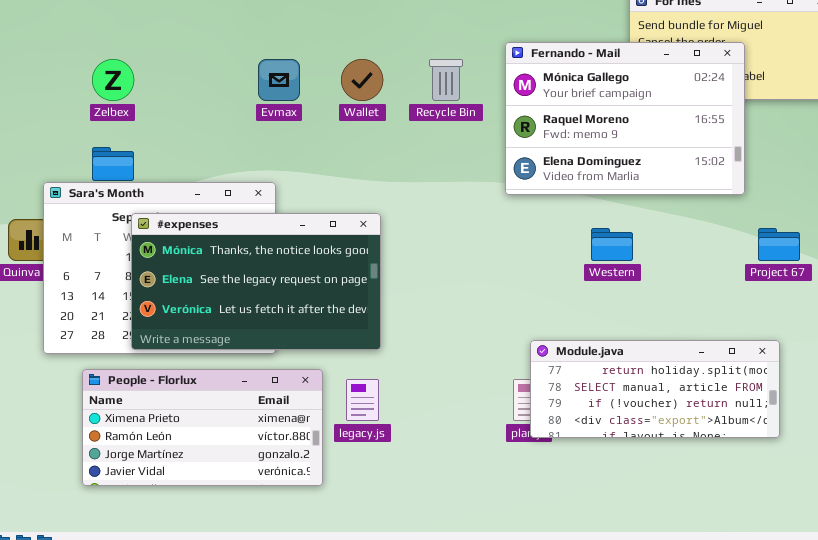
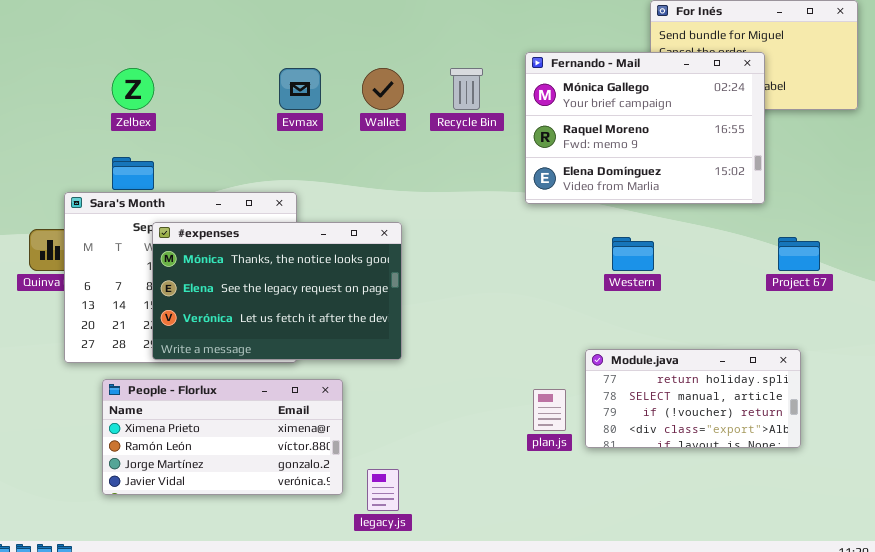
Module.java: [530,340,780,438] -> [585,349,801,448], resized
legacy.js: [346,379,379,421] -> [367,469,399,511], moved

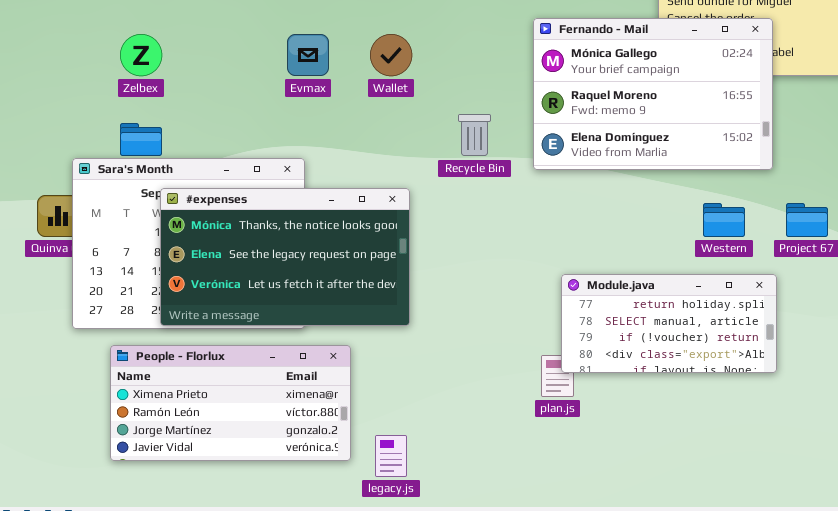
Recycle Bin: [450,68,483,110] -> [458,114,491,156], moved
Western: [612,237,654,271] -> [703,203,745,237], moved
Module.java: [585,349,801,448] -> [561,274,777,373], moved

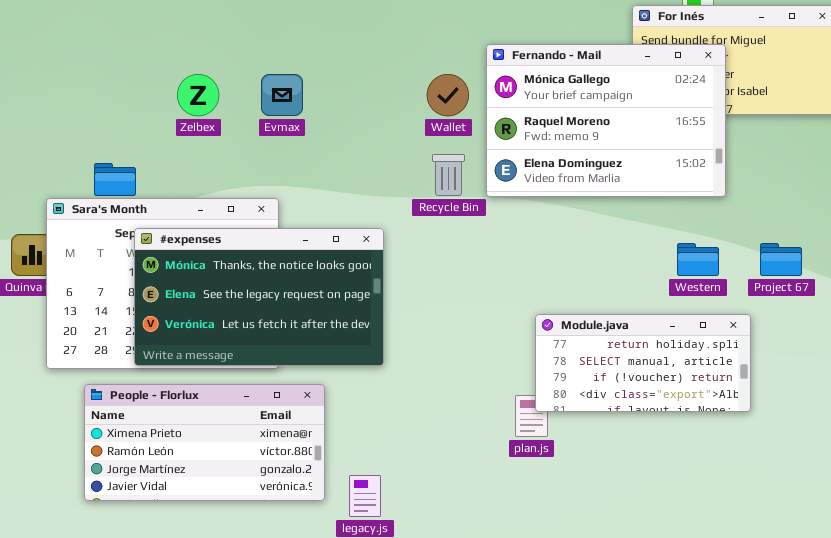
Fernando - Mail: [533,18,773,170] -> [486,44,726,197], moved
Zelbex: [120,34,162,76] -> [177,74,219,116], moved
Wallet: [370,34,412,76] -> [427,74,469,116], moved

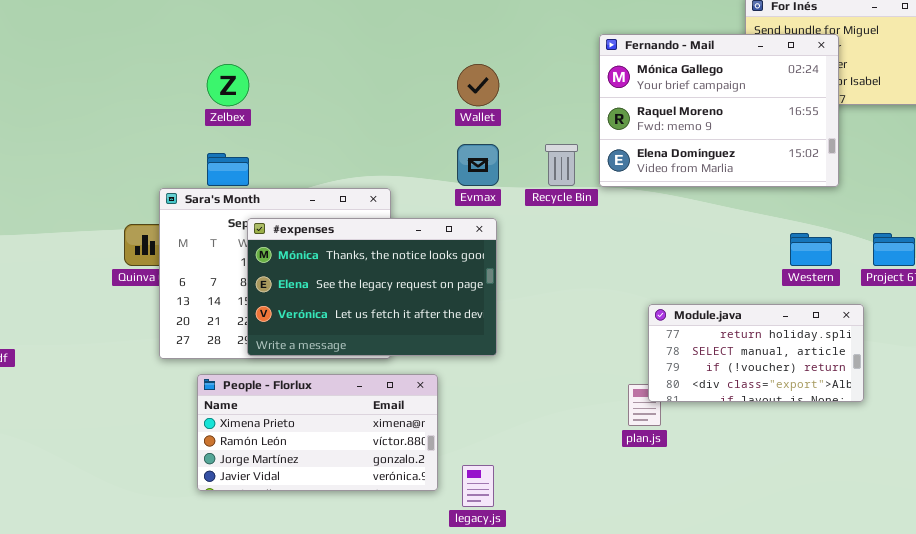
Zelbex: [177,74,219,116] -> [207,64,249,106], moved
Evmax: [261,74,303,116] -> [457,144,499,186], moved
Wallet: [427,74,469,116] -> [457,64,499,106], moved

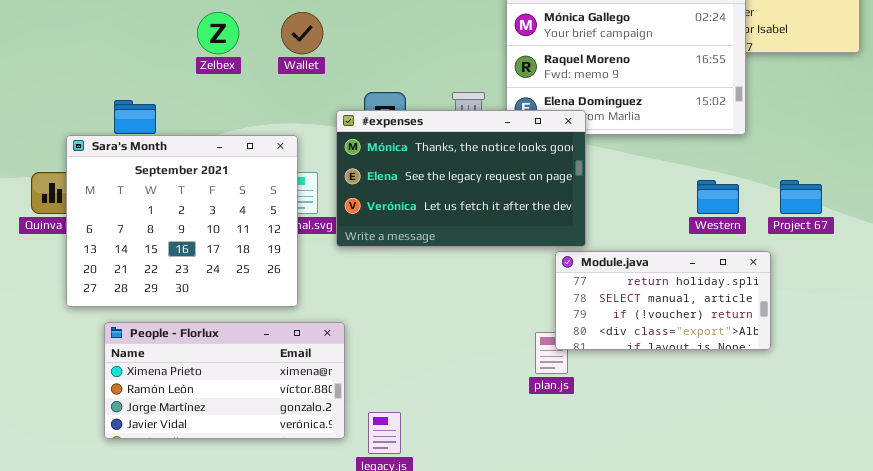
Zelbex: [207,64,249,106] -> [197,12,239,54], moved
Wallet: [457,64,499,106] -> [281,12,323,54], moved
#expenses: [247,218,497,356] -> [336,110,586,247], moved

